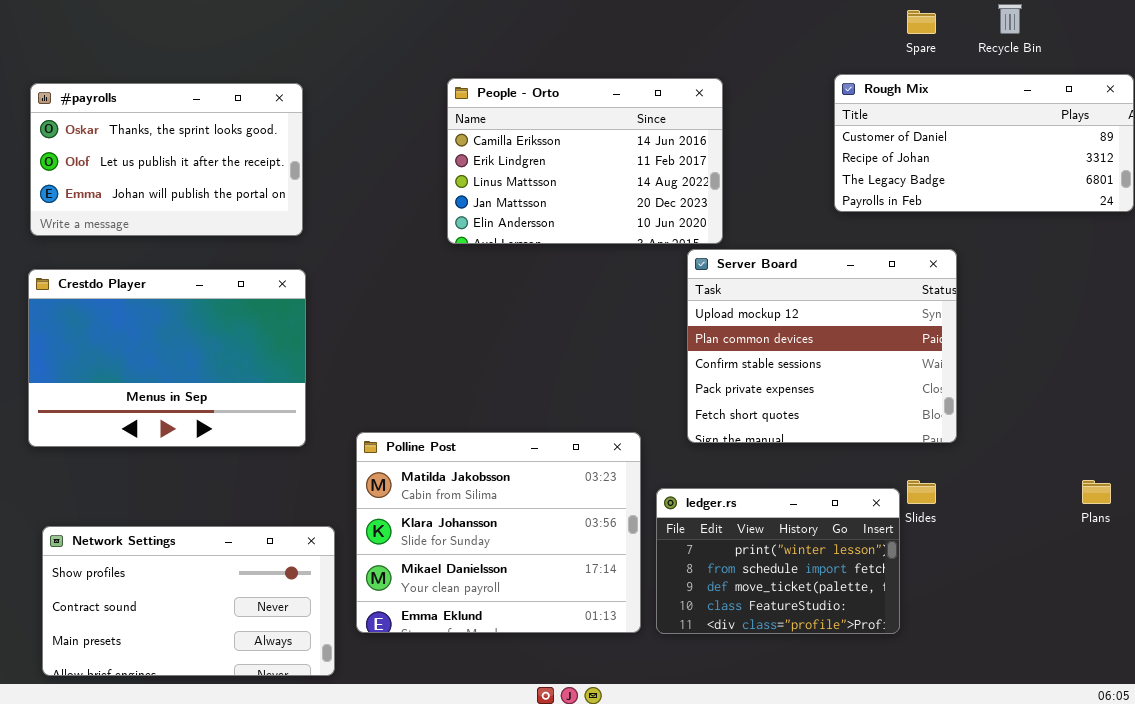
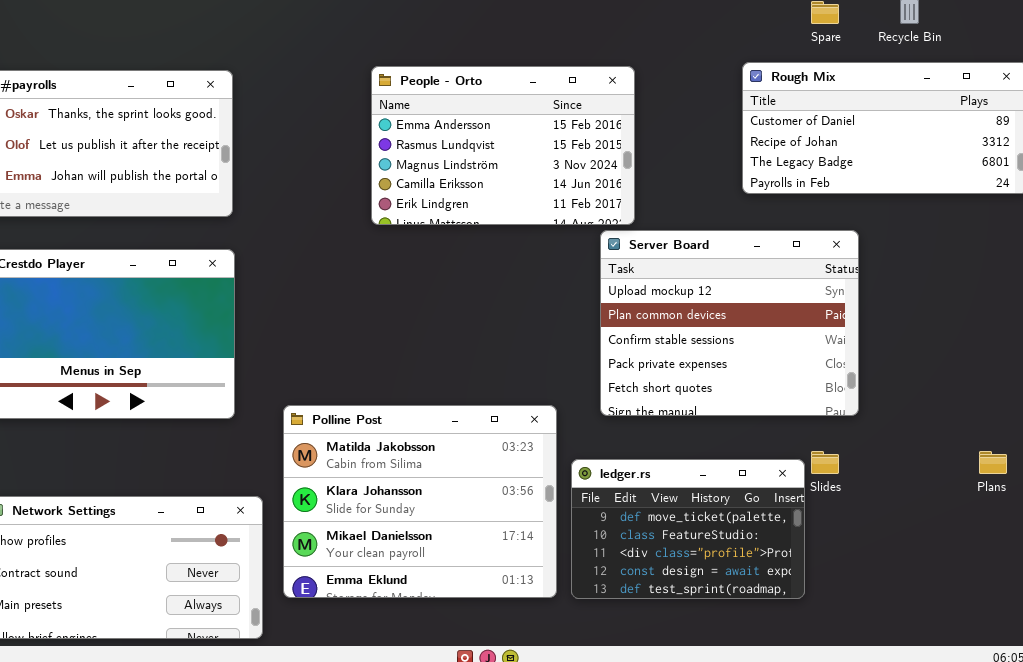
People - Orto: [447,78,723,244] -> [371,66,635,225], scrolled up 3 rows
ledger.rs: [656,488,900,634] -> [571,459,805,599], scrolled down 2 rows

